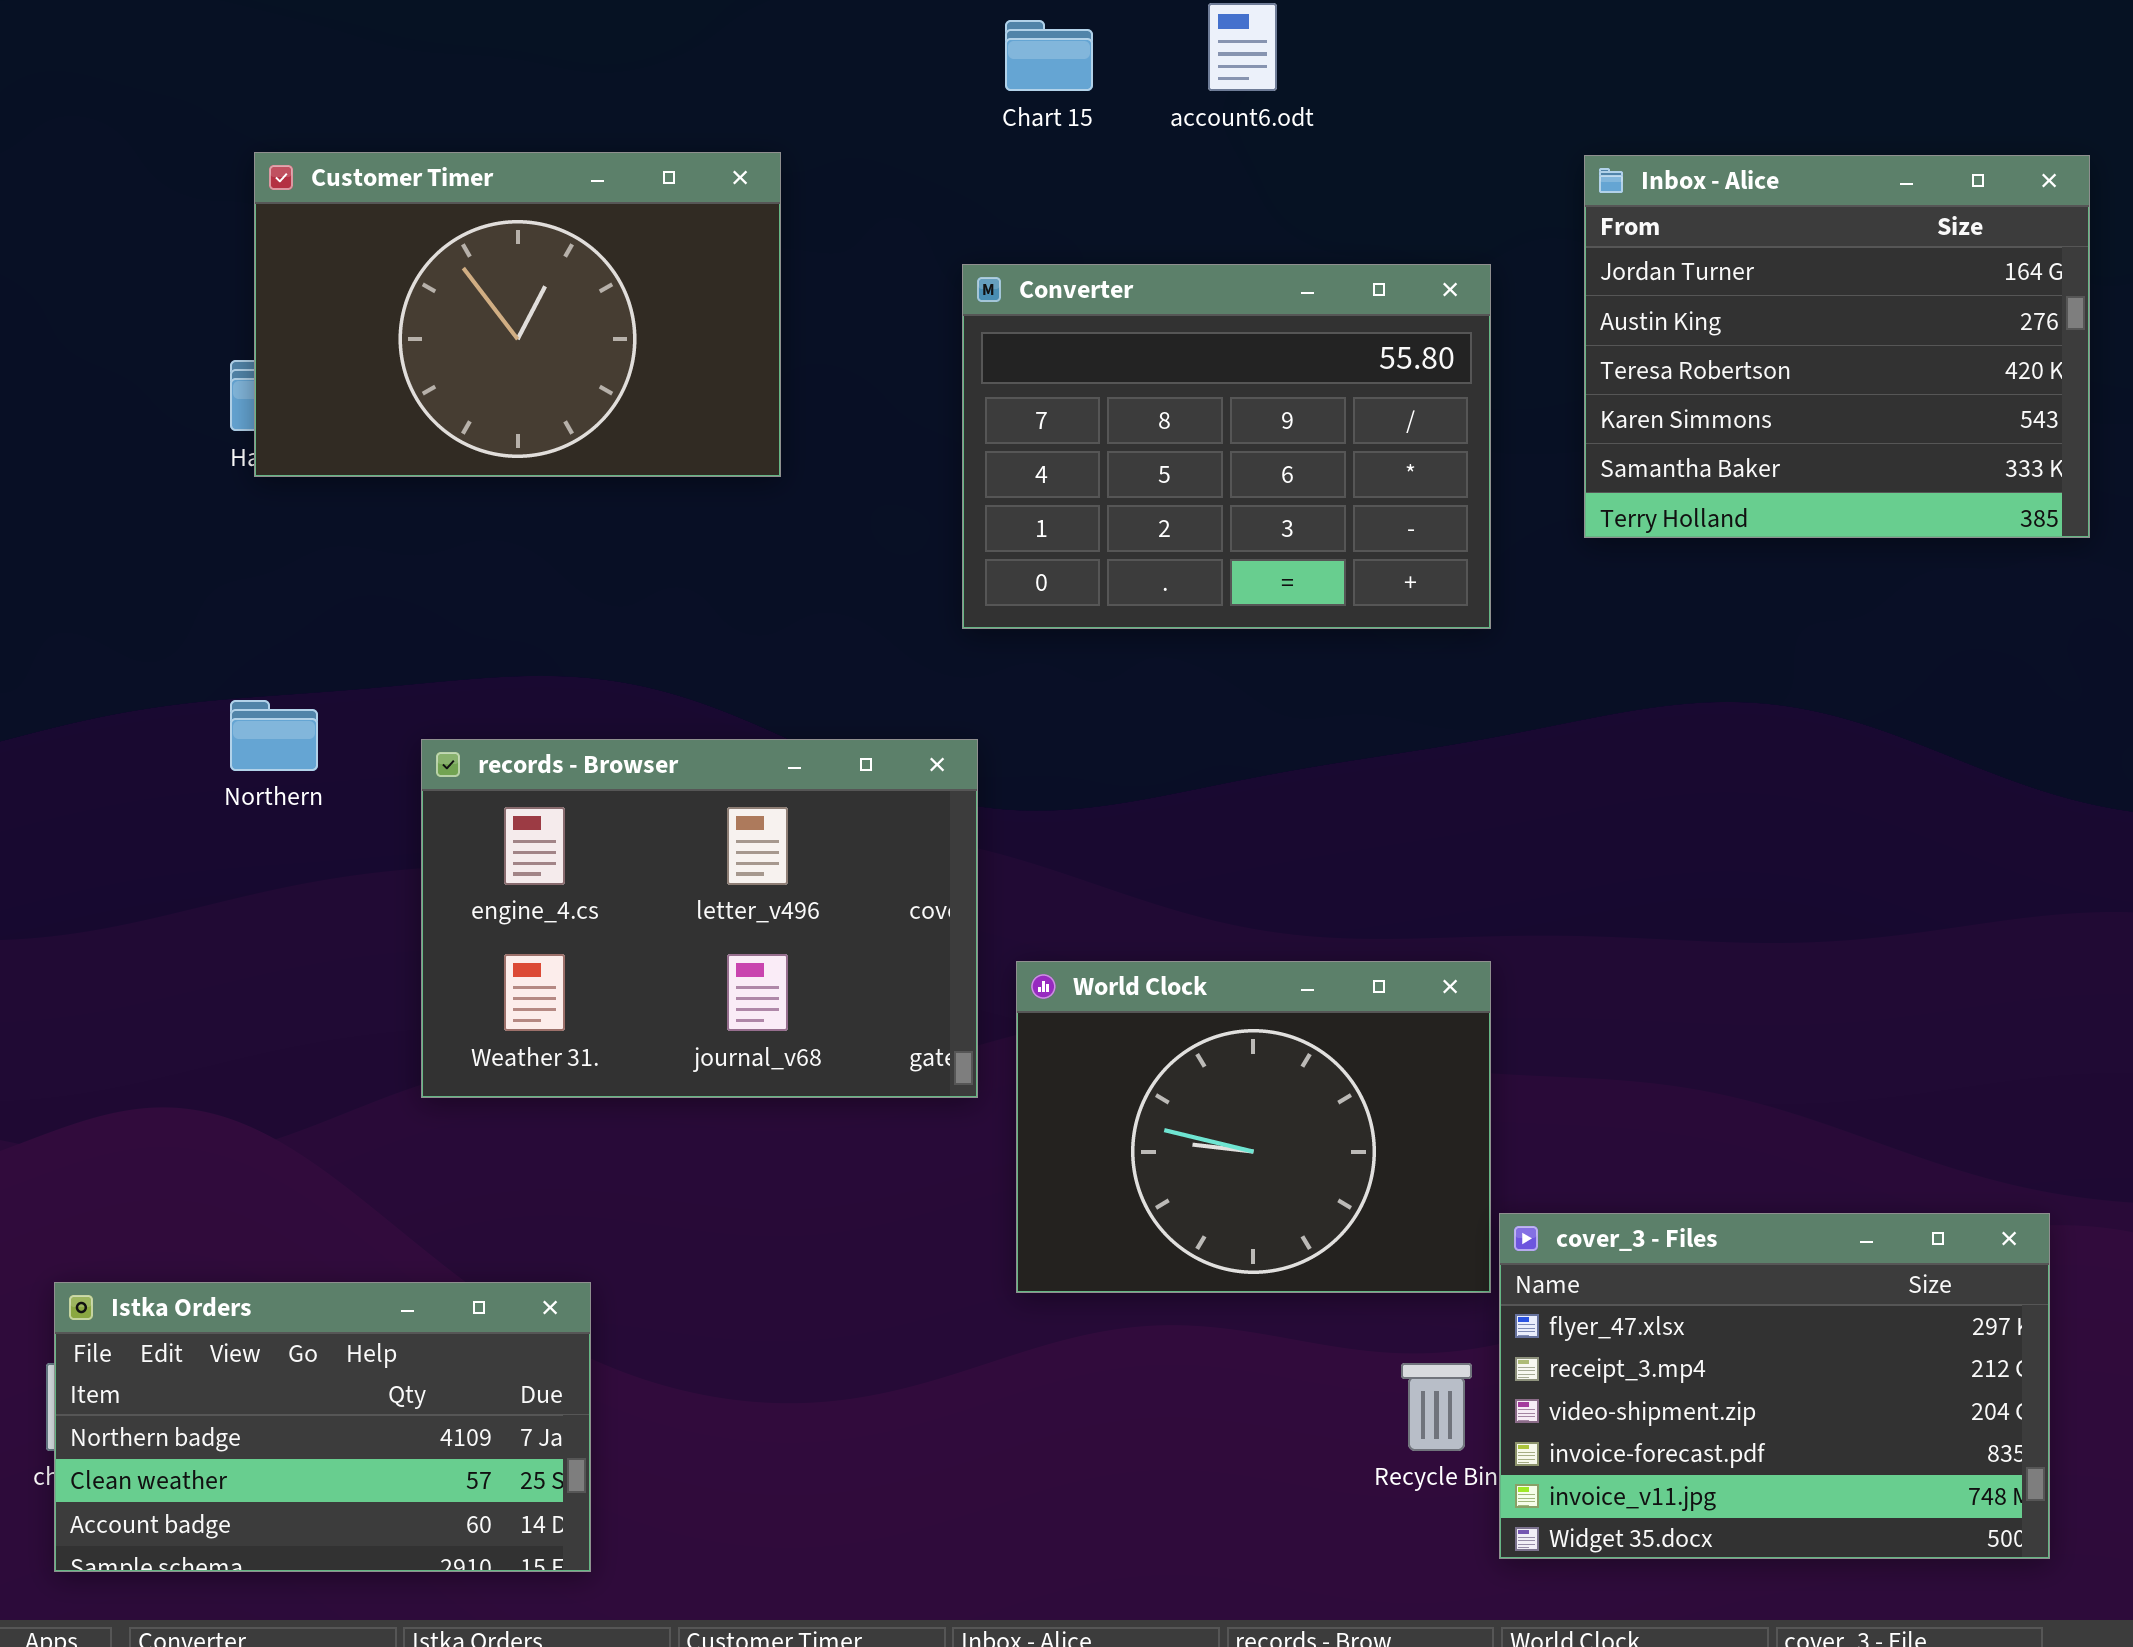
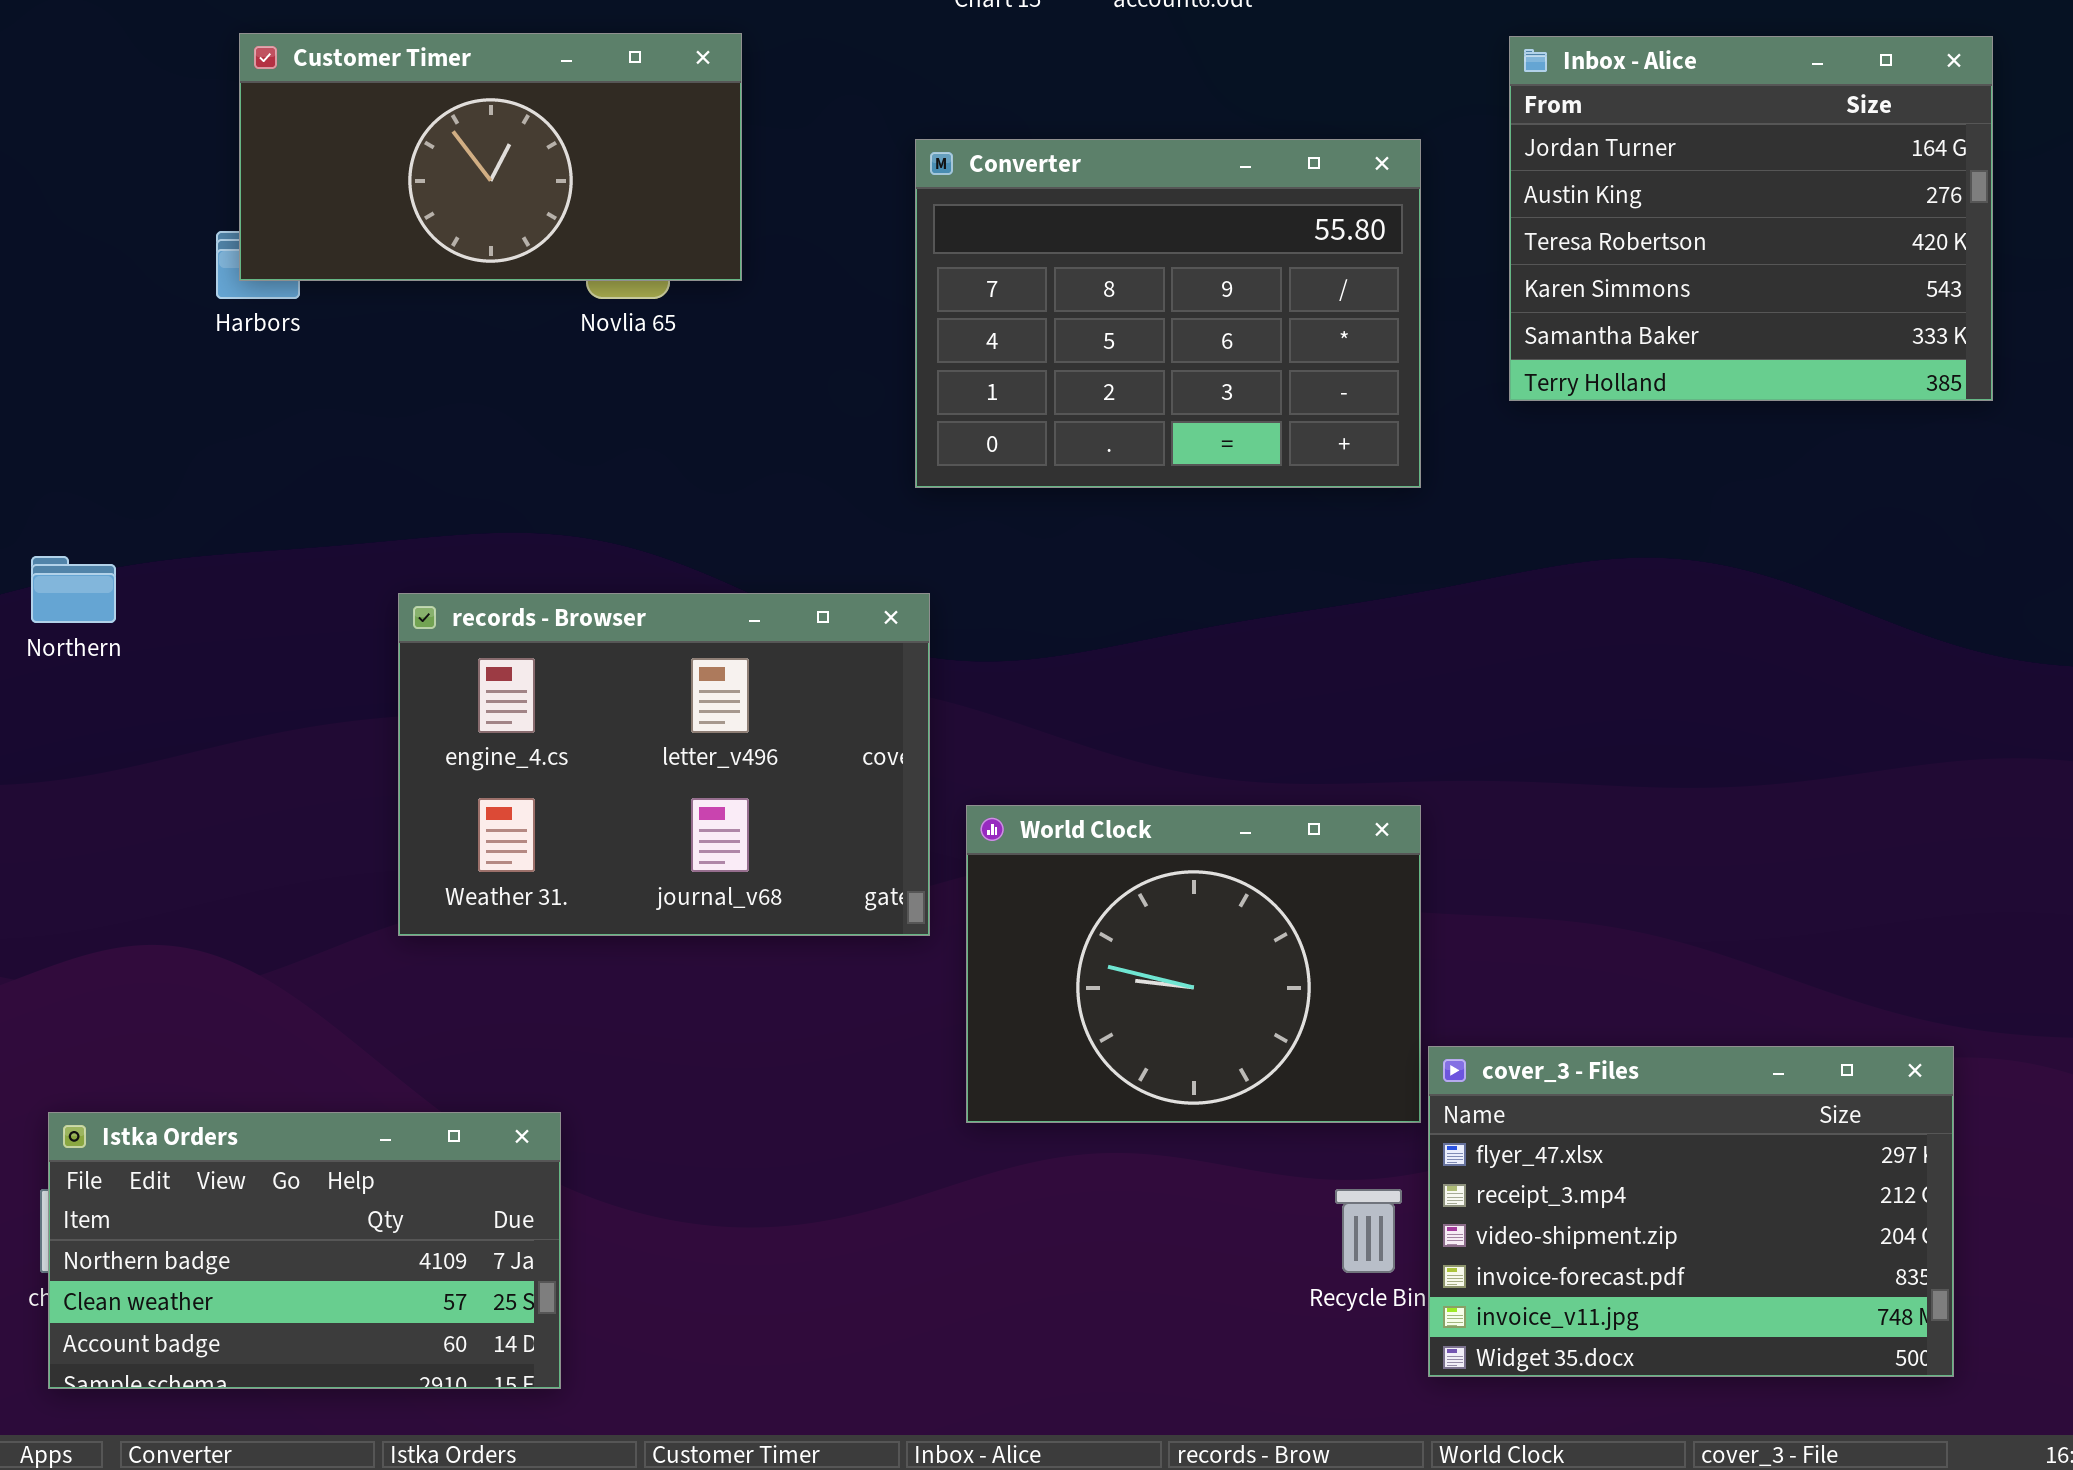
Customer Timer: [254,152,781,477] -> [239,33,742,281], resized
Northern: [230,700,318,771] -> [31,556,116,623], moved

